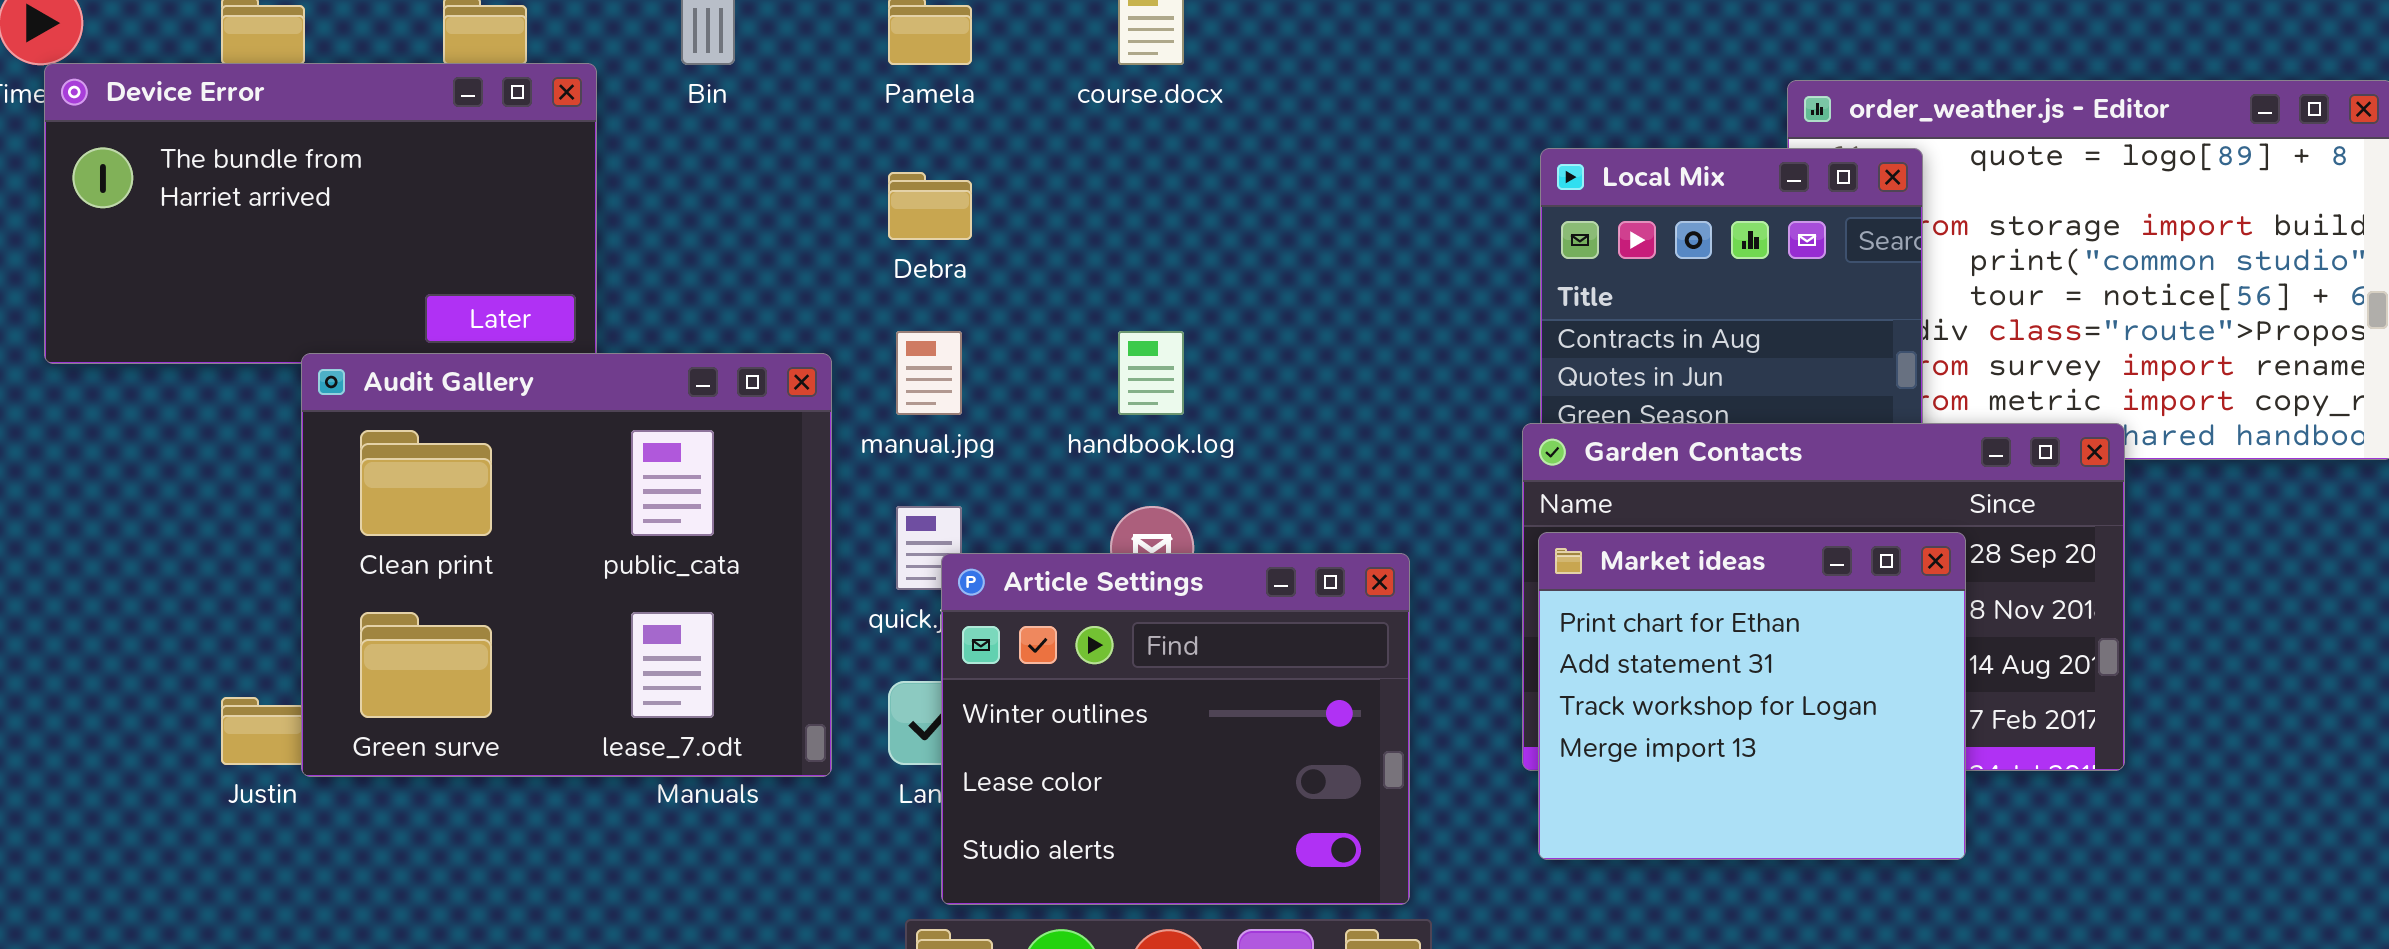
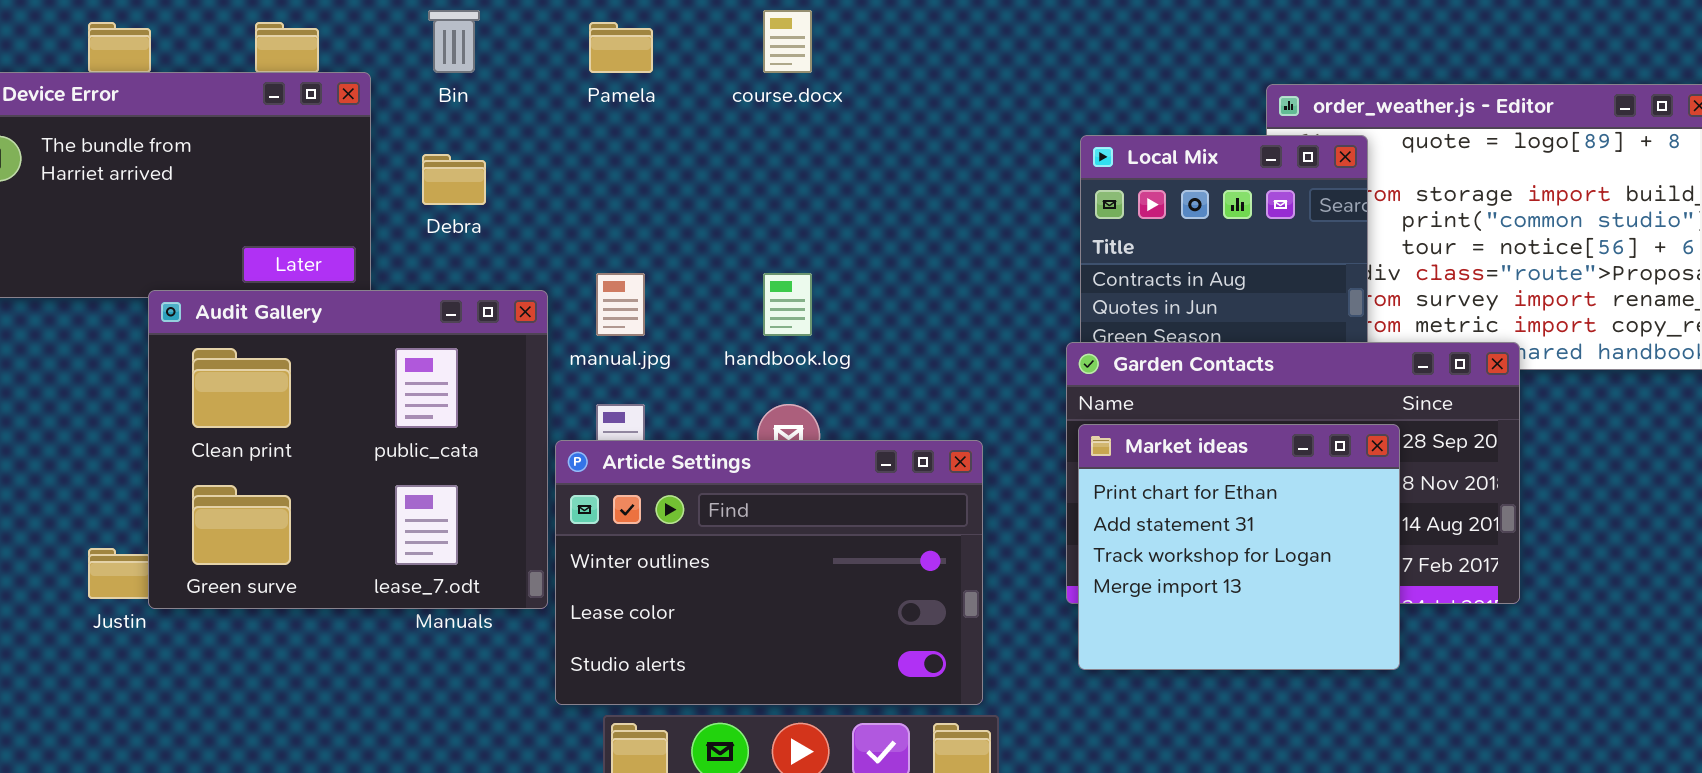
Debra: [888,172,972,240] -> [422,154,486,205], moved
Article Settings: [941,553,1410,905] -> [555,440,983,705], resized

